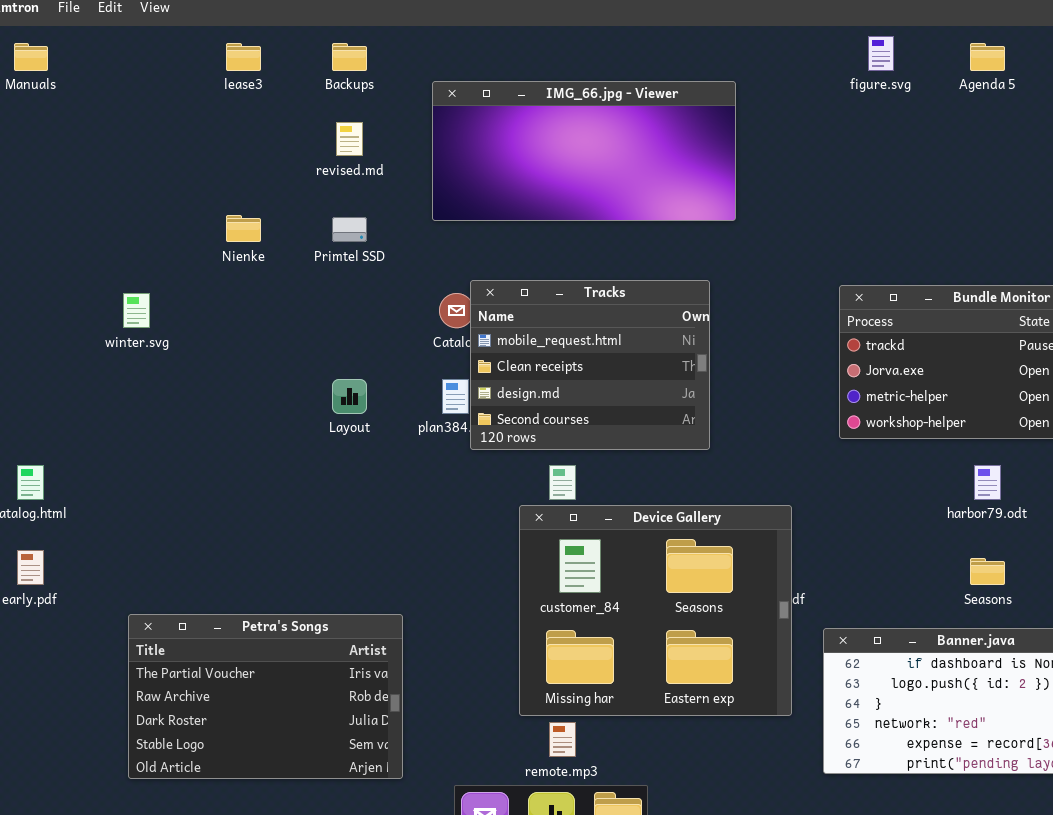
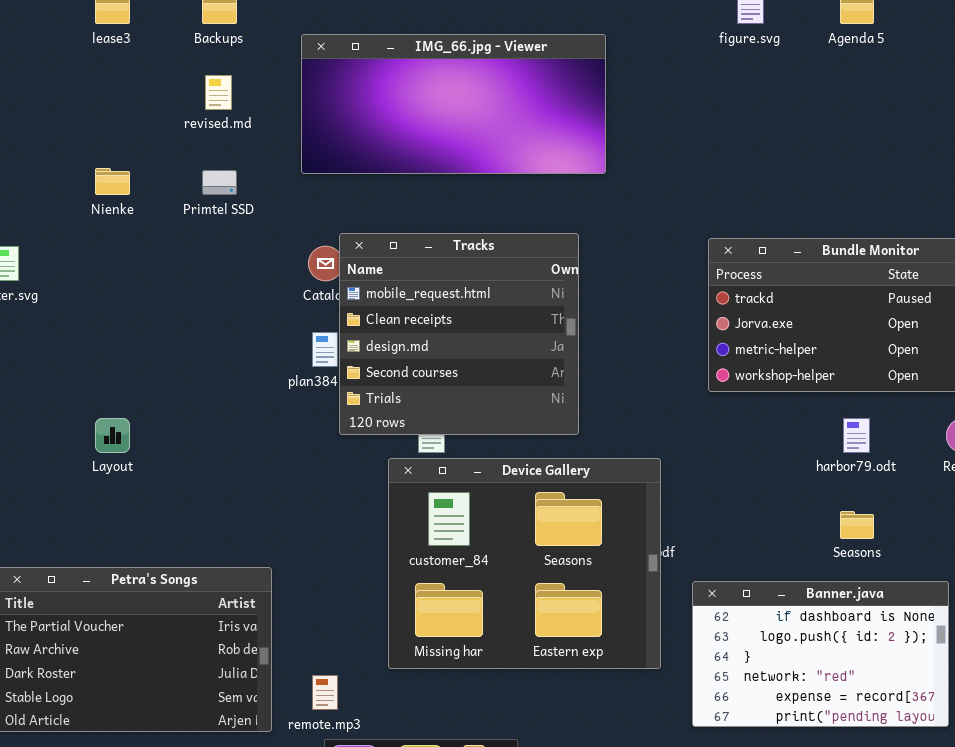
Tracks: [470,280,710,450] -> [339,233,579,435], resized
Layout: [332,379,367,414] -> [95,418,130,453], moved
remote.mp3: [549,722,576,757] -> [312,675,338,710], moved

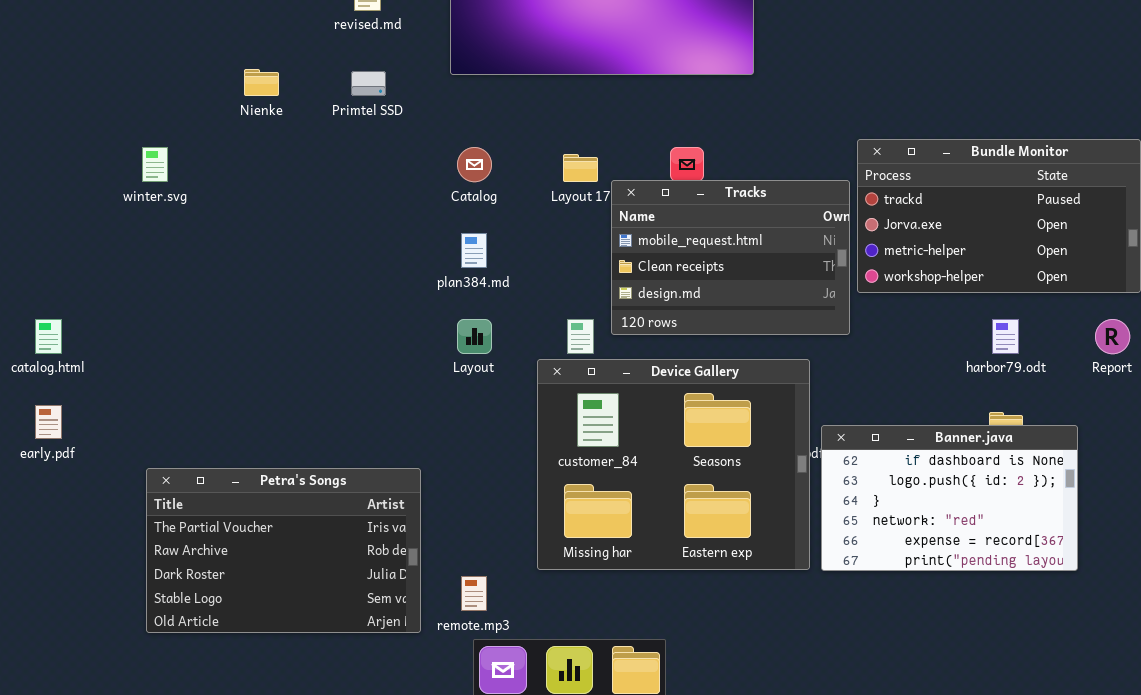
Tracks: [339,233,579,435] -> [611,180,850,335], moved, resized
Layout: [95,418,130,453] -> [457,319,492,354], moved
Banner.java: [692,581,949,727] -> [821,425,1078,571], moved

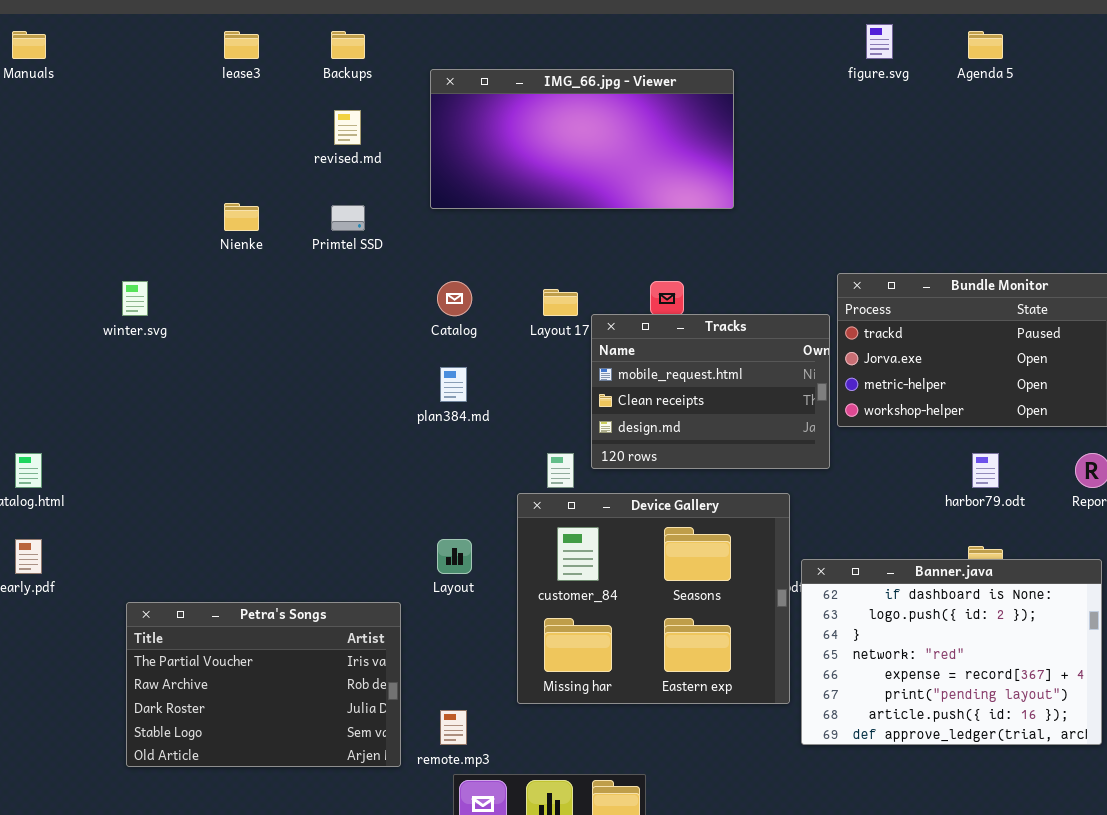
Layout: [457,319,492,354] -> [437,539,472,574], moved
Banner.java: [821,425,1078,571] -> [801,559,1102,745], resized

